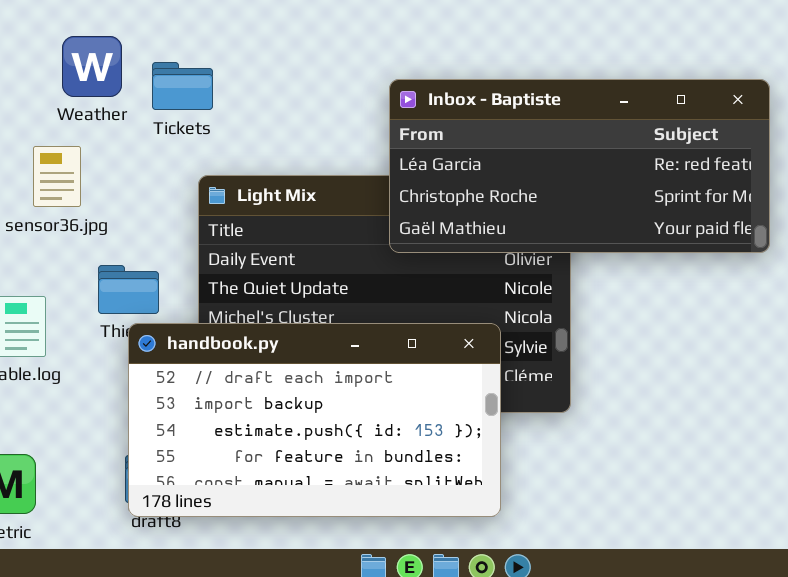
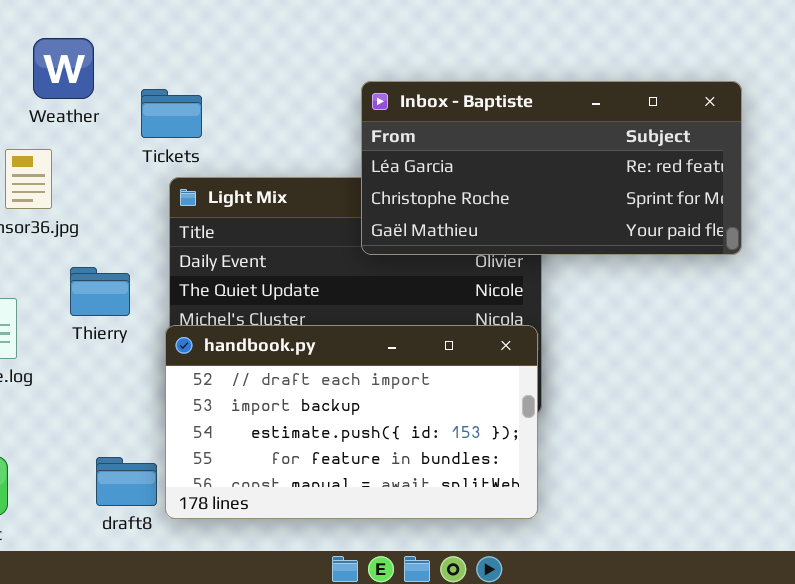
Tickets: [152,62,213,110] -> [141,89,202,138], moved
handbook.py: [128,323,501,517] -> [165,325,538,519], moved

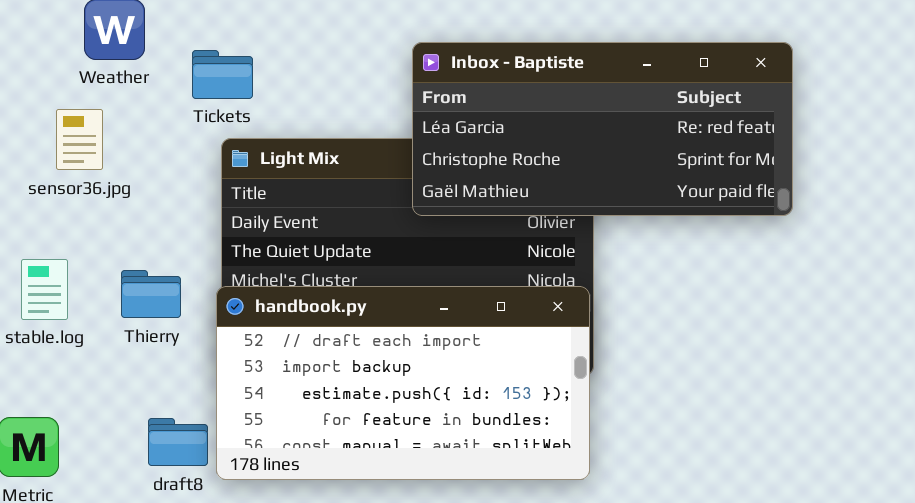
Thierry: [70,267,130,316] -> [121,270,181,318], moved

